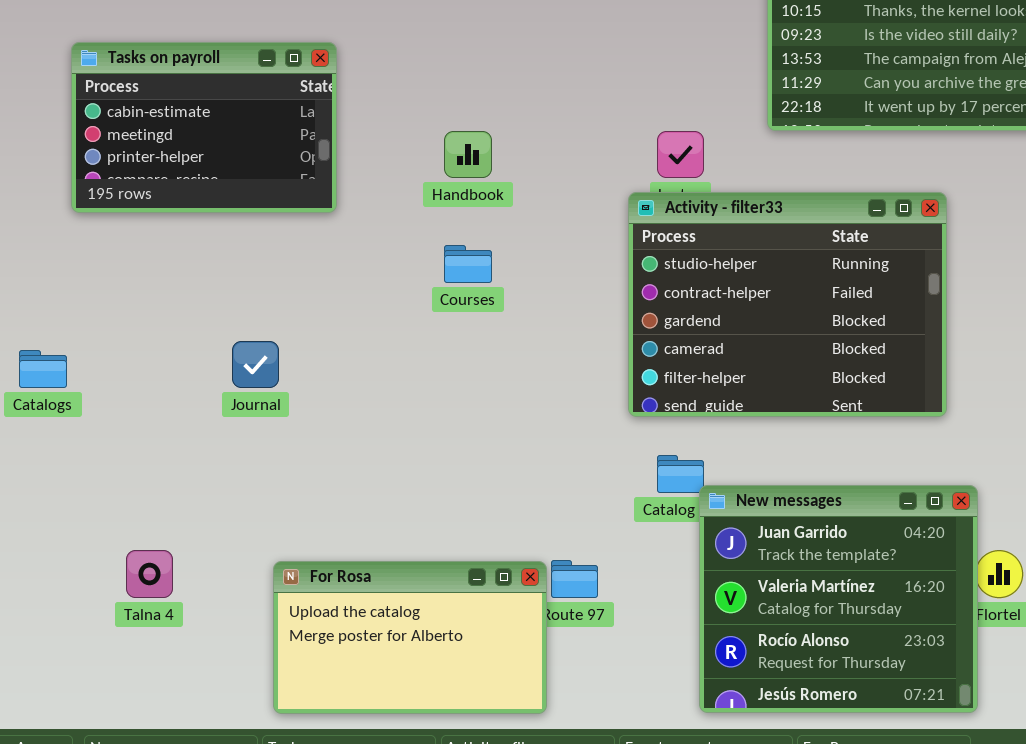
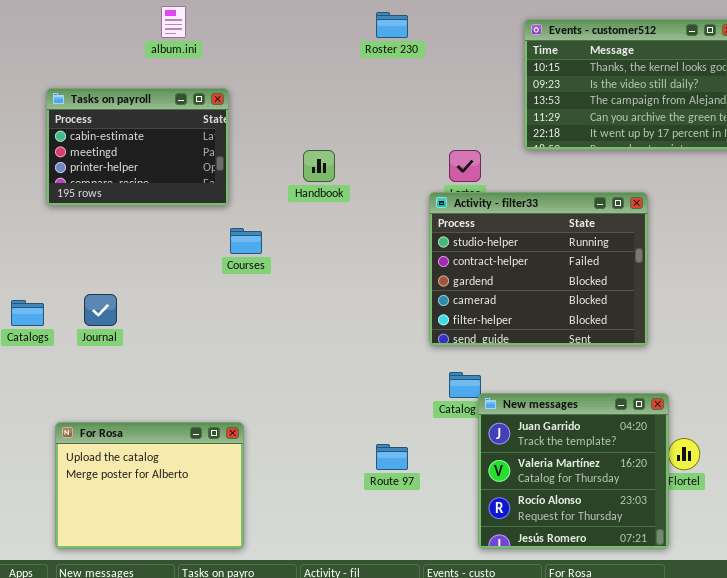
Courses: [444,245,492,283] -> [230,228,262,254], moved
Journal: [232,341,279,388] -> [84,294,117,326], moved
For Rosa: [273,561,547,714] -> [55,422,244,549], moved, resized

